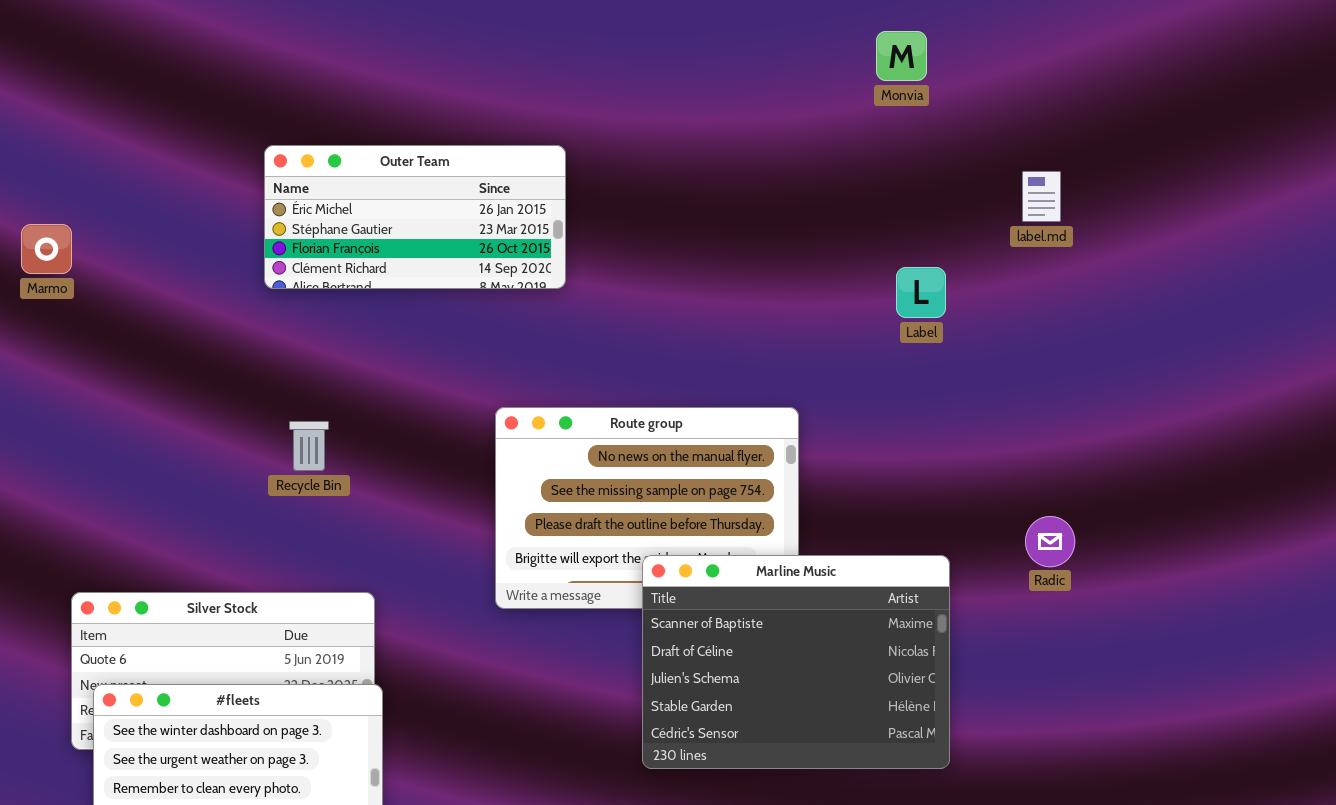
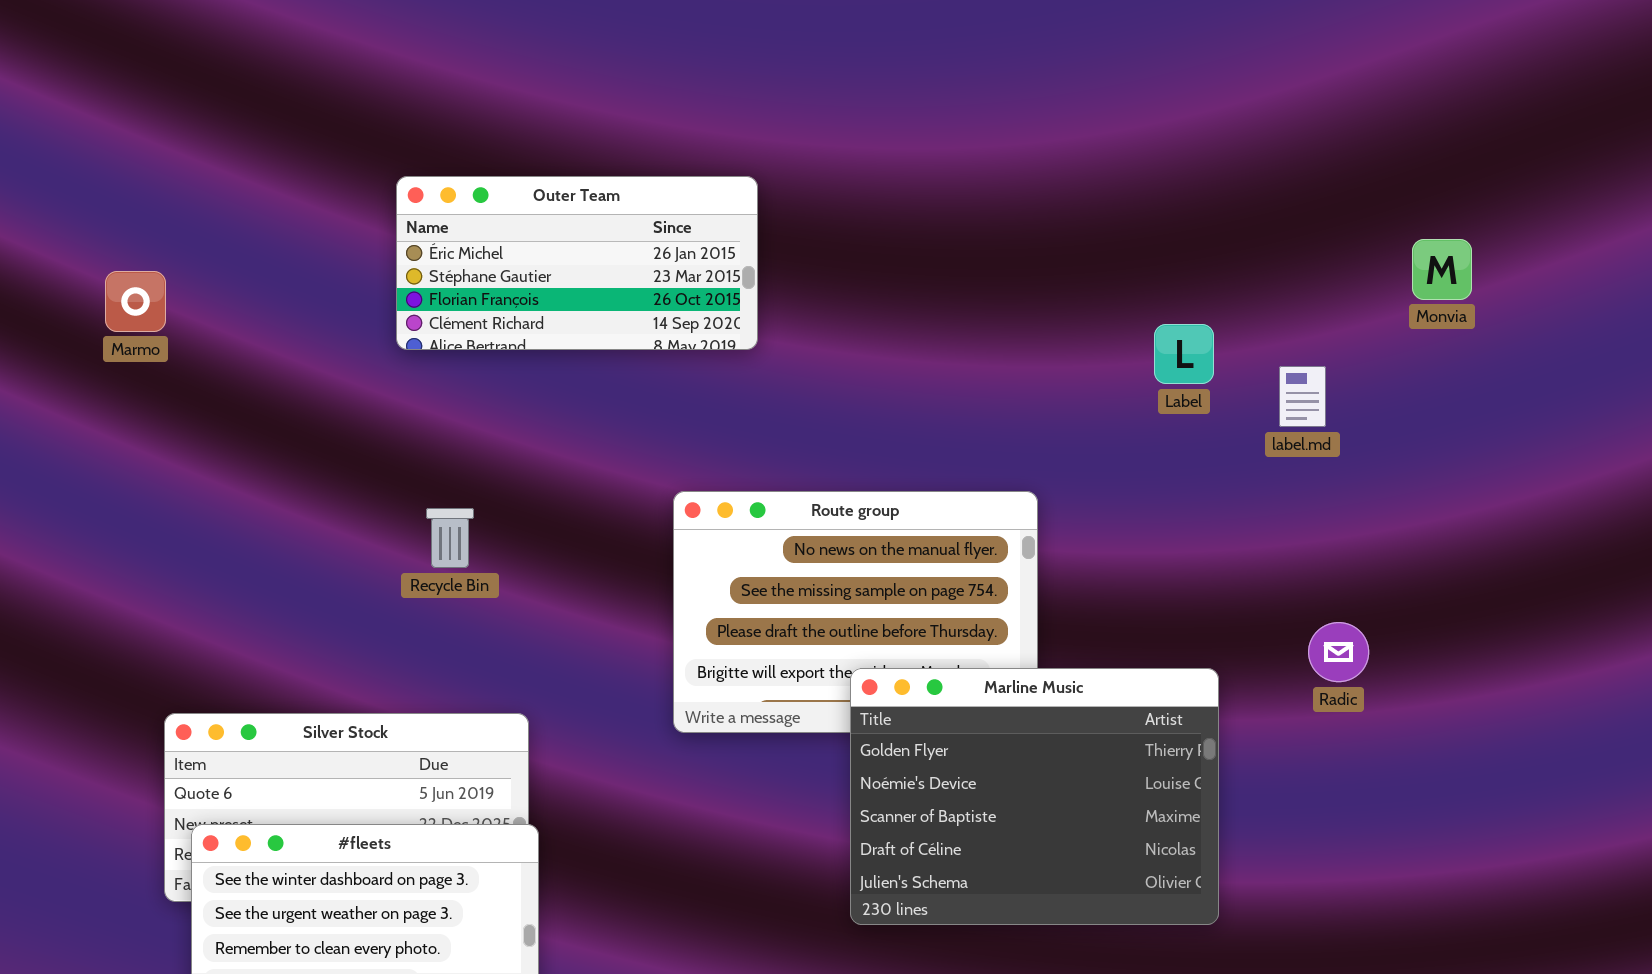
Monvia: [876,31,927,81] -> [1412,239,1472,300], moved
label.md: [1022,171,1061,222] -> [1279,366,1326,427], moved
Marline Music: [642,555,950,769] -> [850,668,1219,925], scrolled up 2 rows

